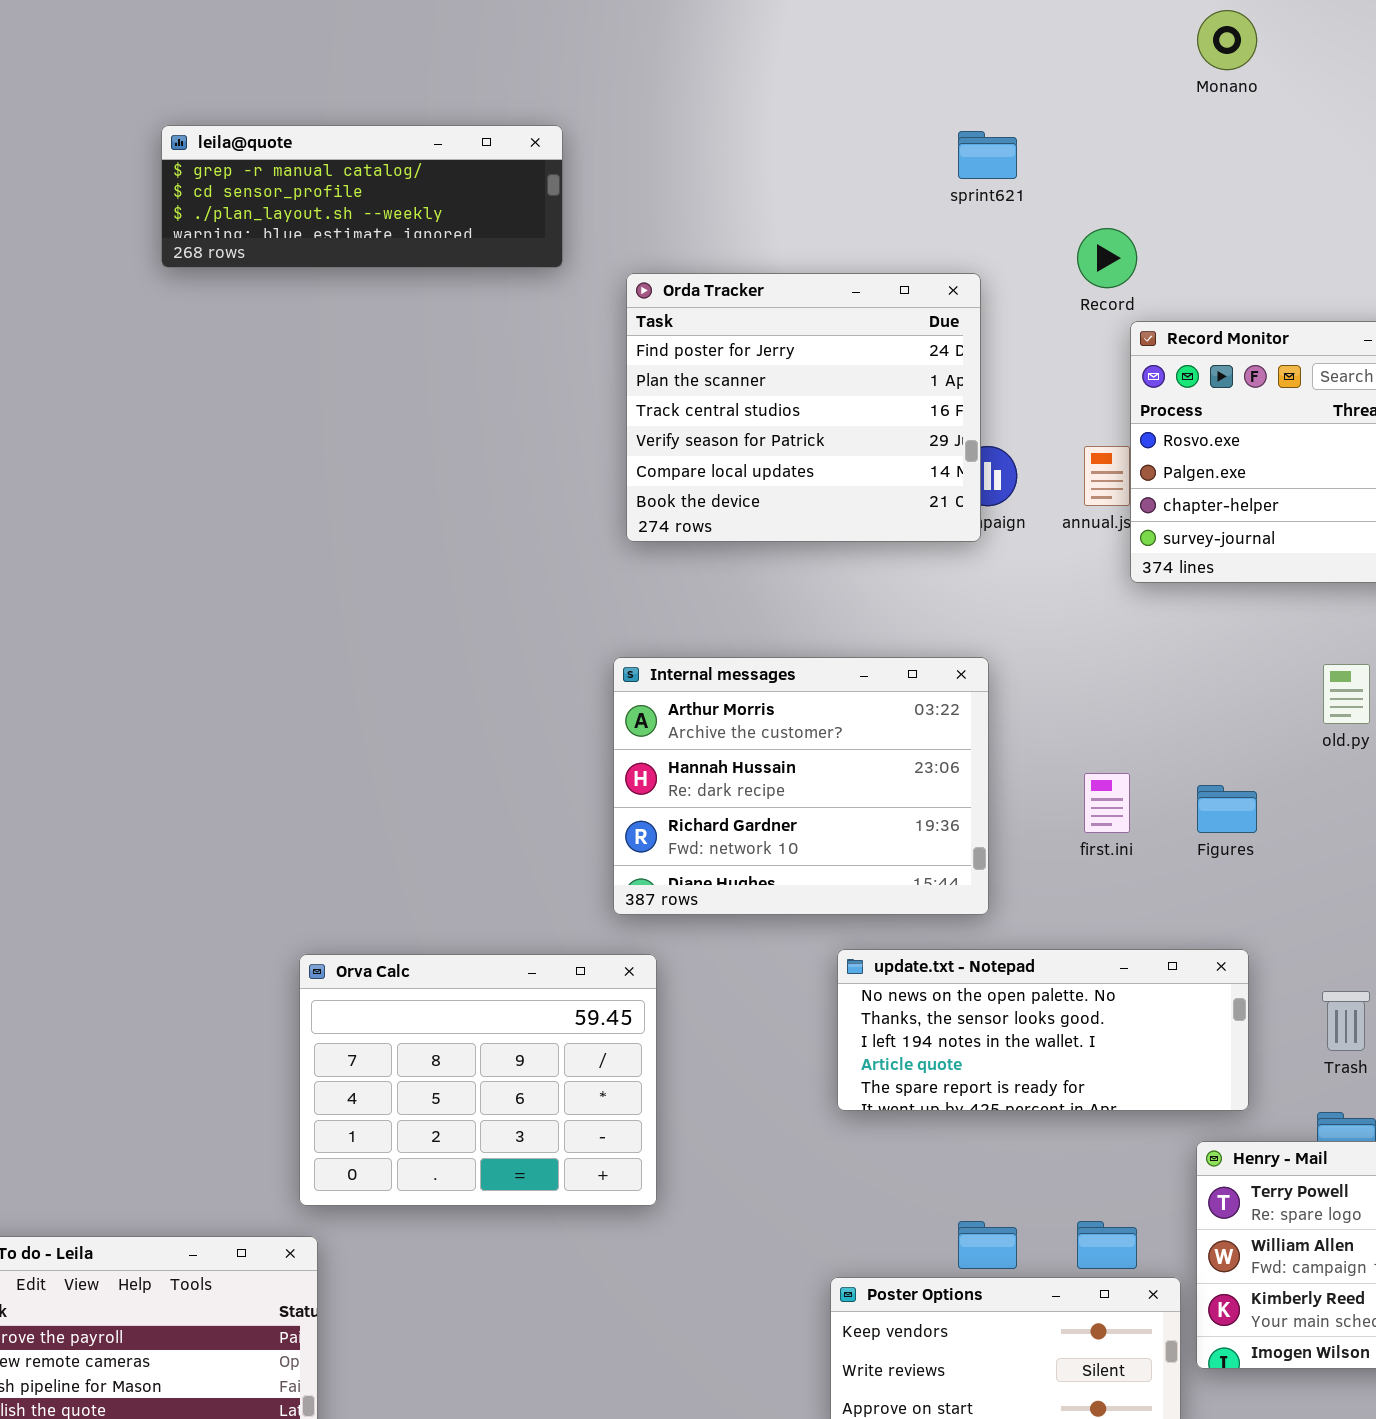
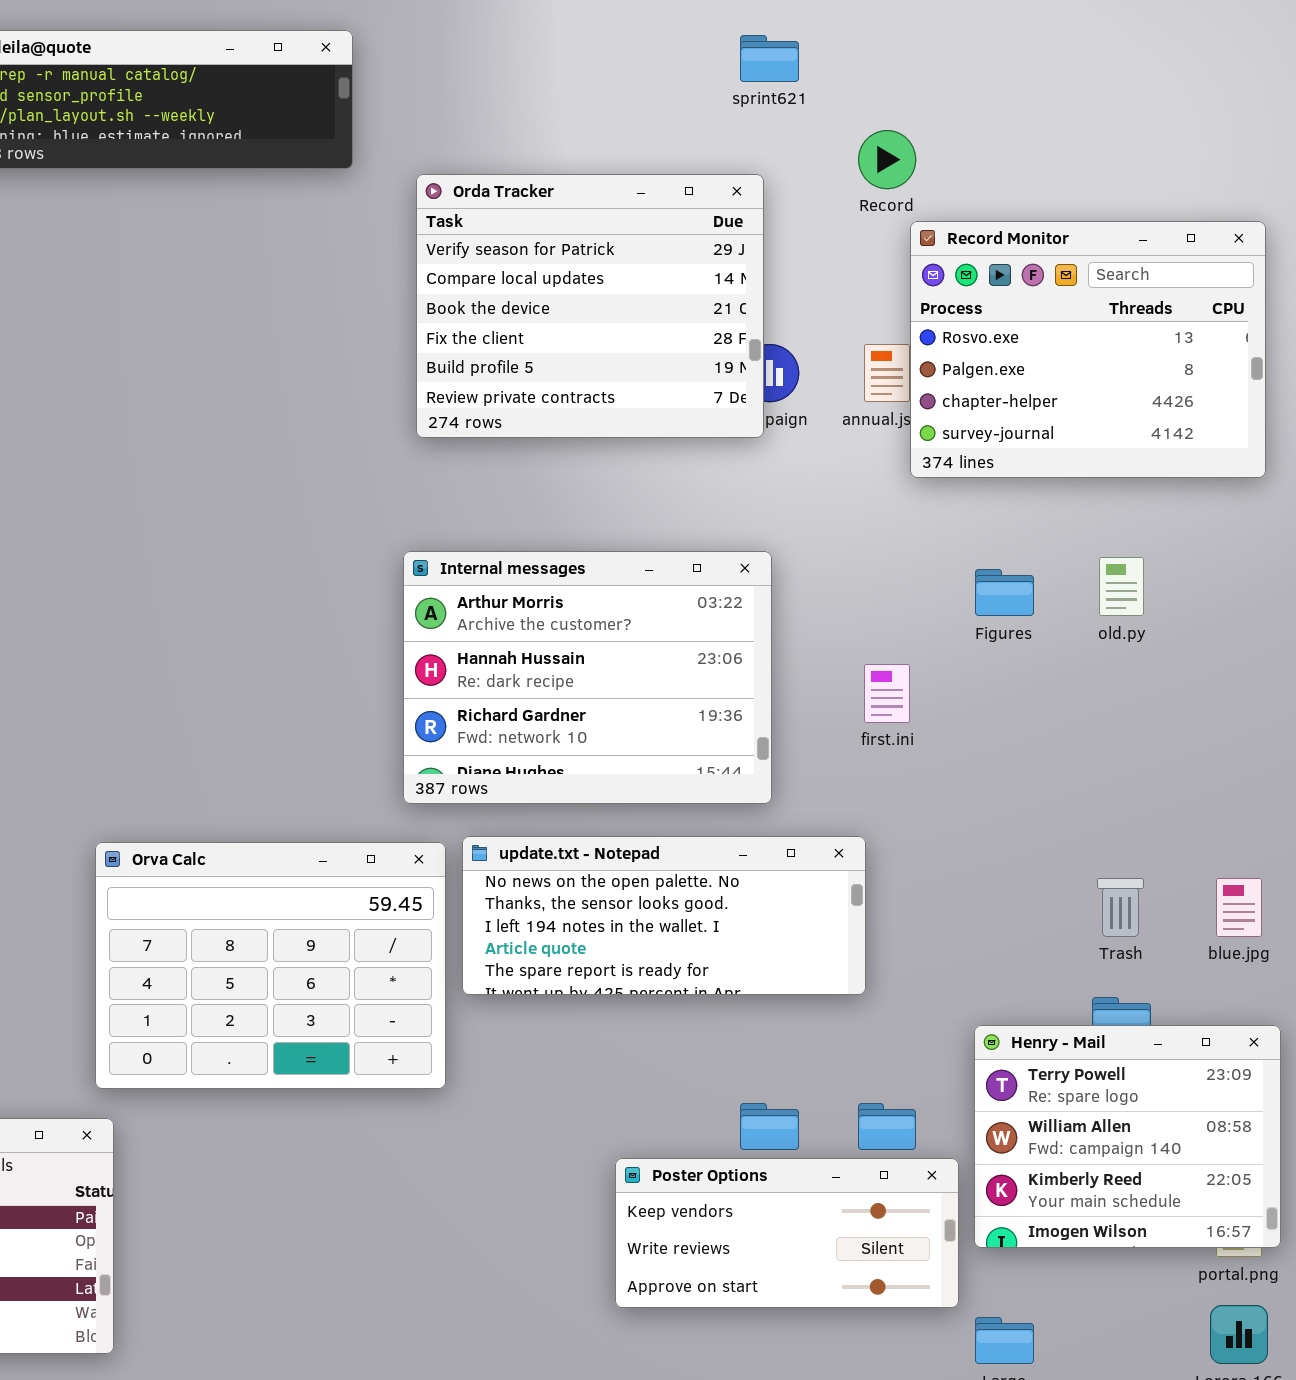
Orda Tracker: [626,273,981,542] -> [416,174,764,438], scrolled down 3 rows
Figures: [1197,785,1257,833] -> [975,569,1034,616], moved
update.txt - Notepad: [837,949,1249,1111] -> [462,836,866,995], moved

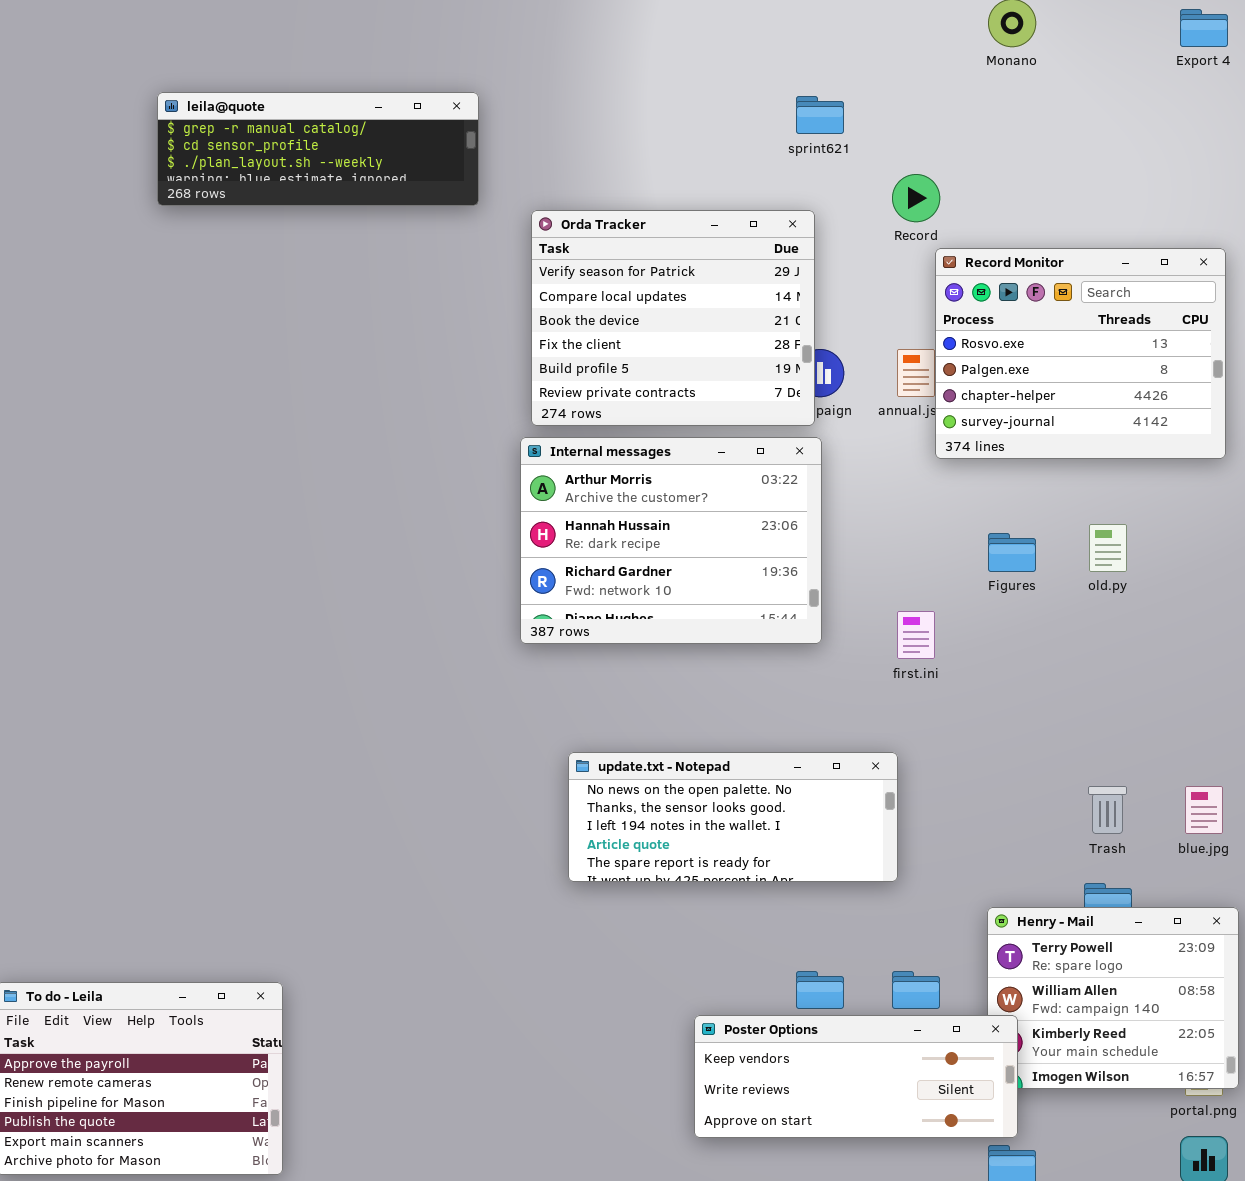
Internal messages: [403,551,772,804] -> [520,437,822,644], moved
Orva Calc: [95,842,446,1089] -> none, closed
Poster Options: [615,1158,959,1308] -> [694,1015,1018,1138], resized

